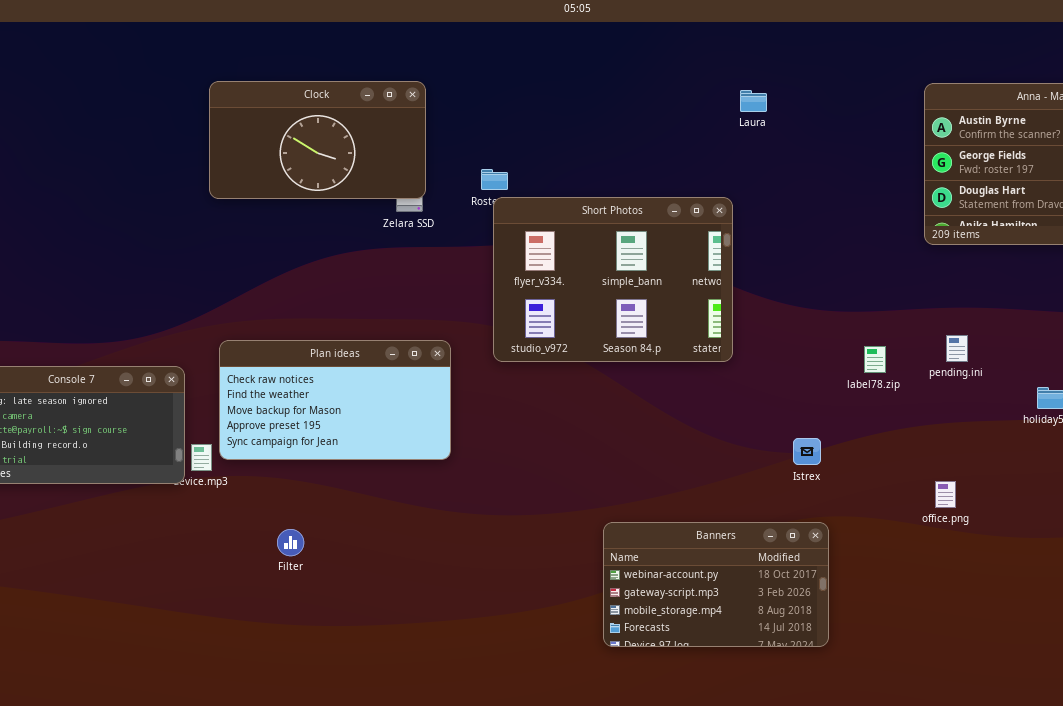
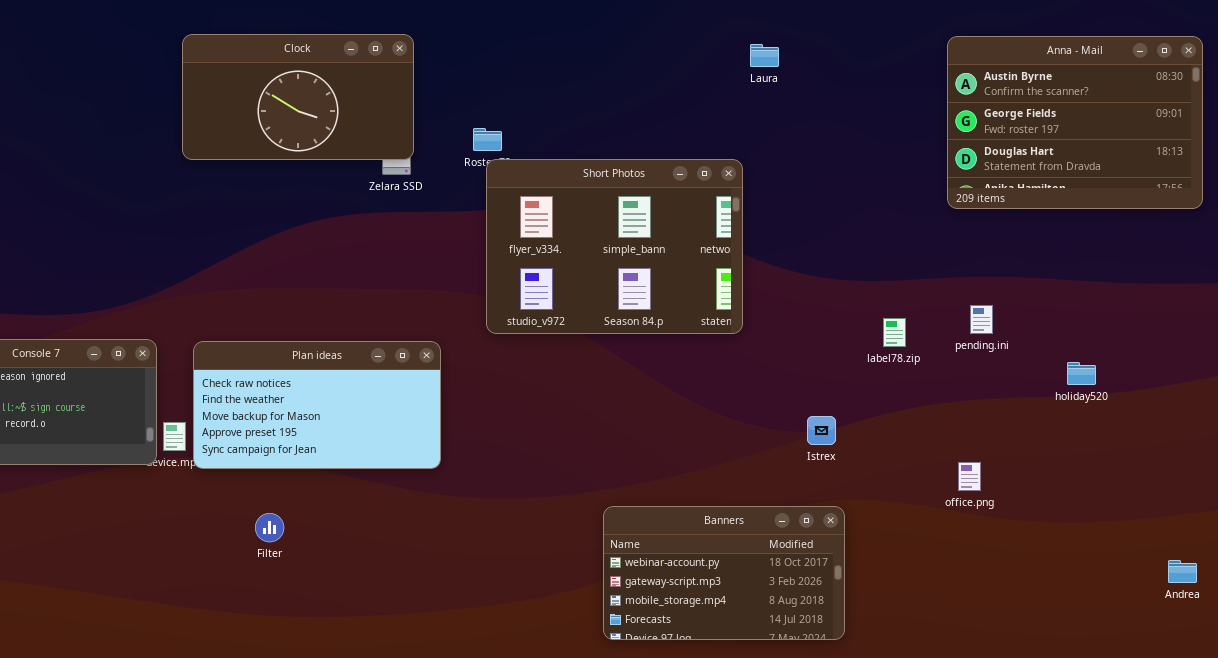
Plan ideas: [219,340,451,460] -> [193,341,441,469], moved

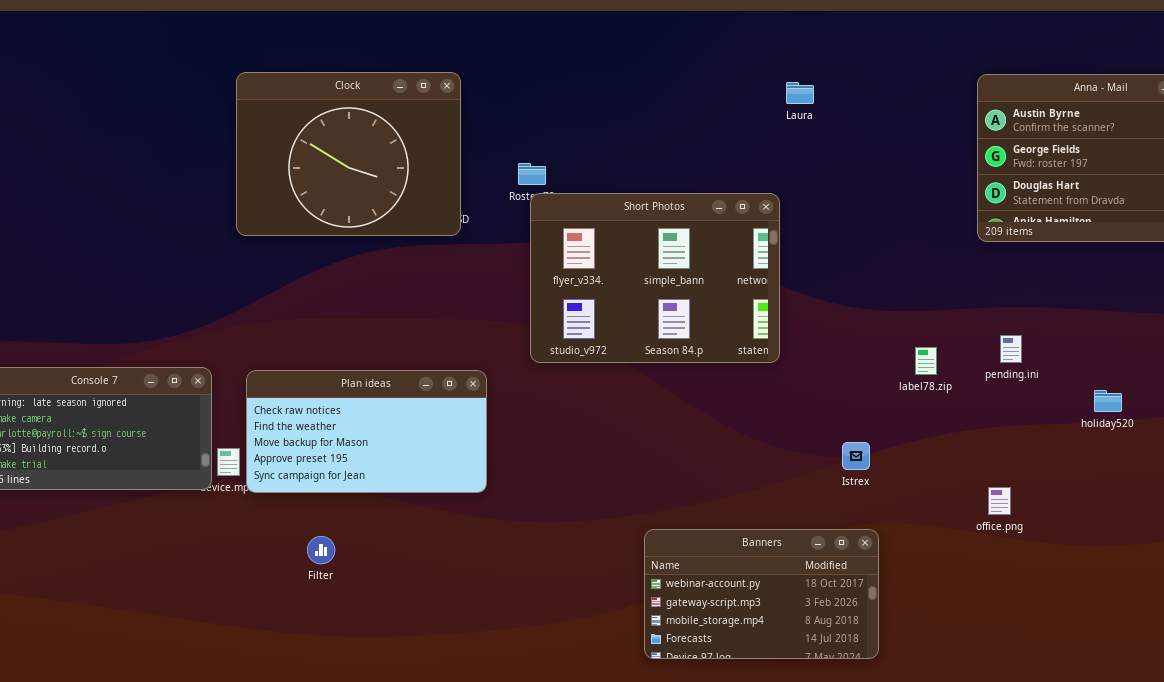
Clock: [182,34,414,160] -> [236,72,461,236], resized

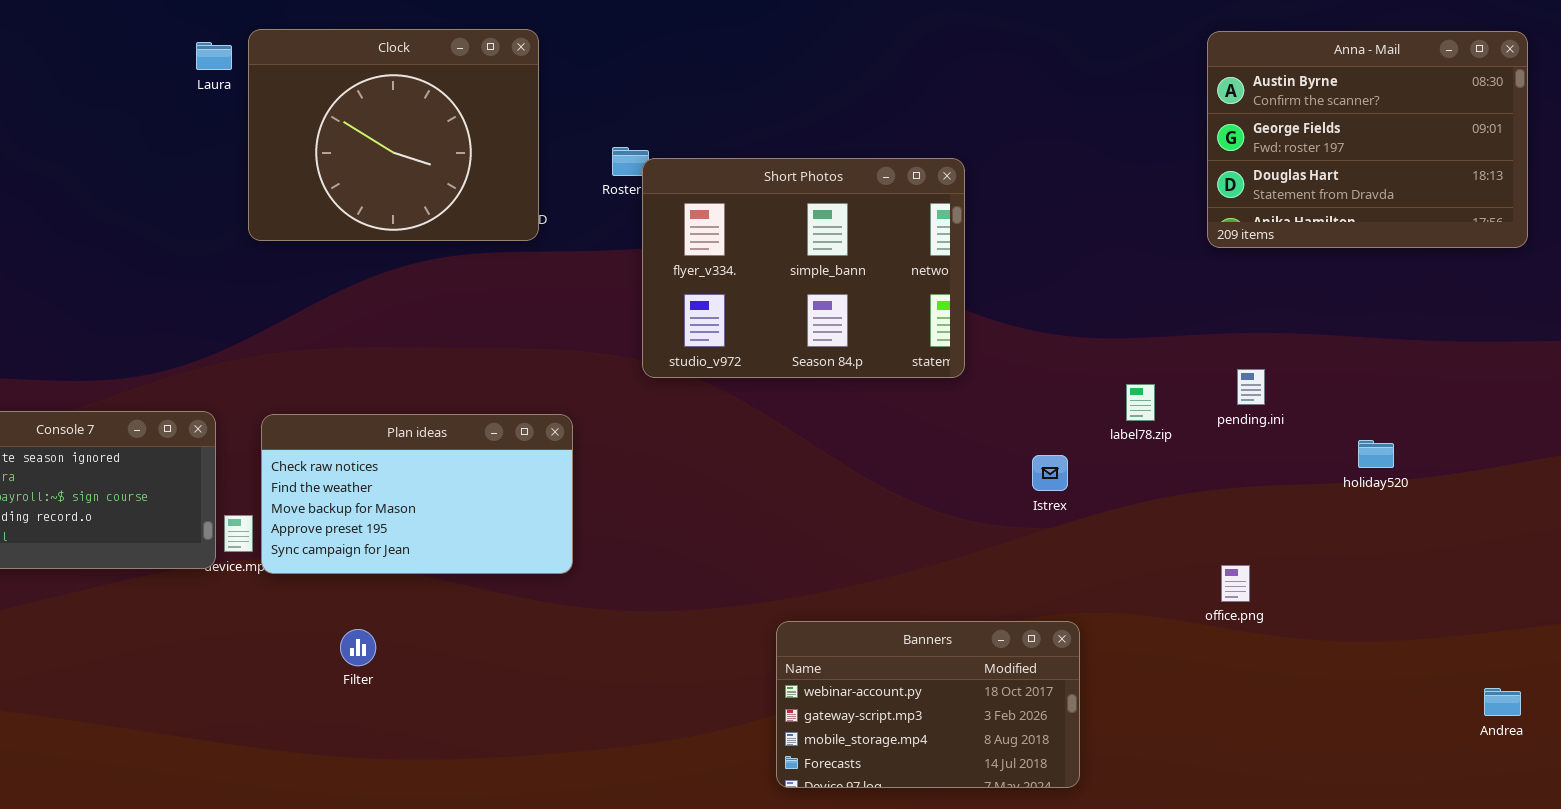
Laura: [786,82,814,104] -> [196,42,232,70], moved
Short Photos: [530,193,780,363] -> [642,158,965,378], moved
Istrex: [842,442,870,470] -> [1032,455,1068,491], moved

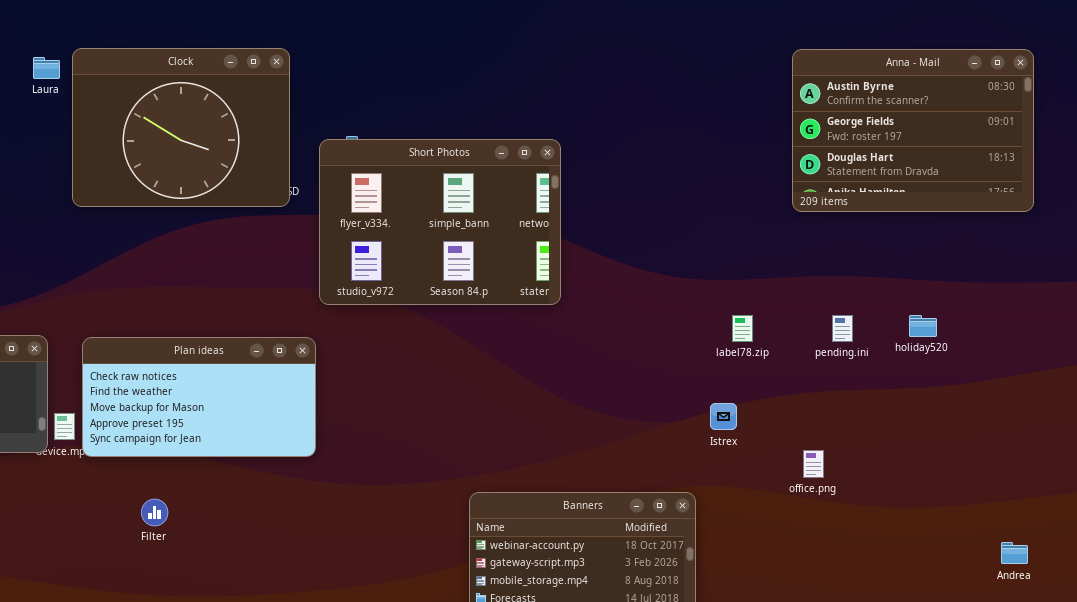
Short Photos: [642,158,965,378] -> [319,139,561,305], moved
pending.ini: [1237,369,1265,405] -> [832,315,853,342], moved
holiday520: [1358,440,1394,468] -> [909,315,937,337], moved
Istrex: [1032,455,1068,491] -> [710,403,737,430], moved

